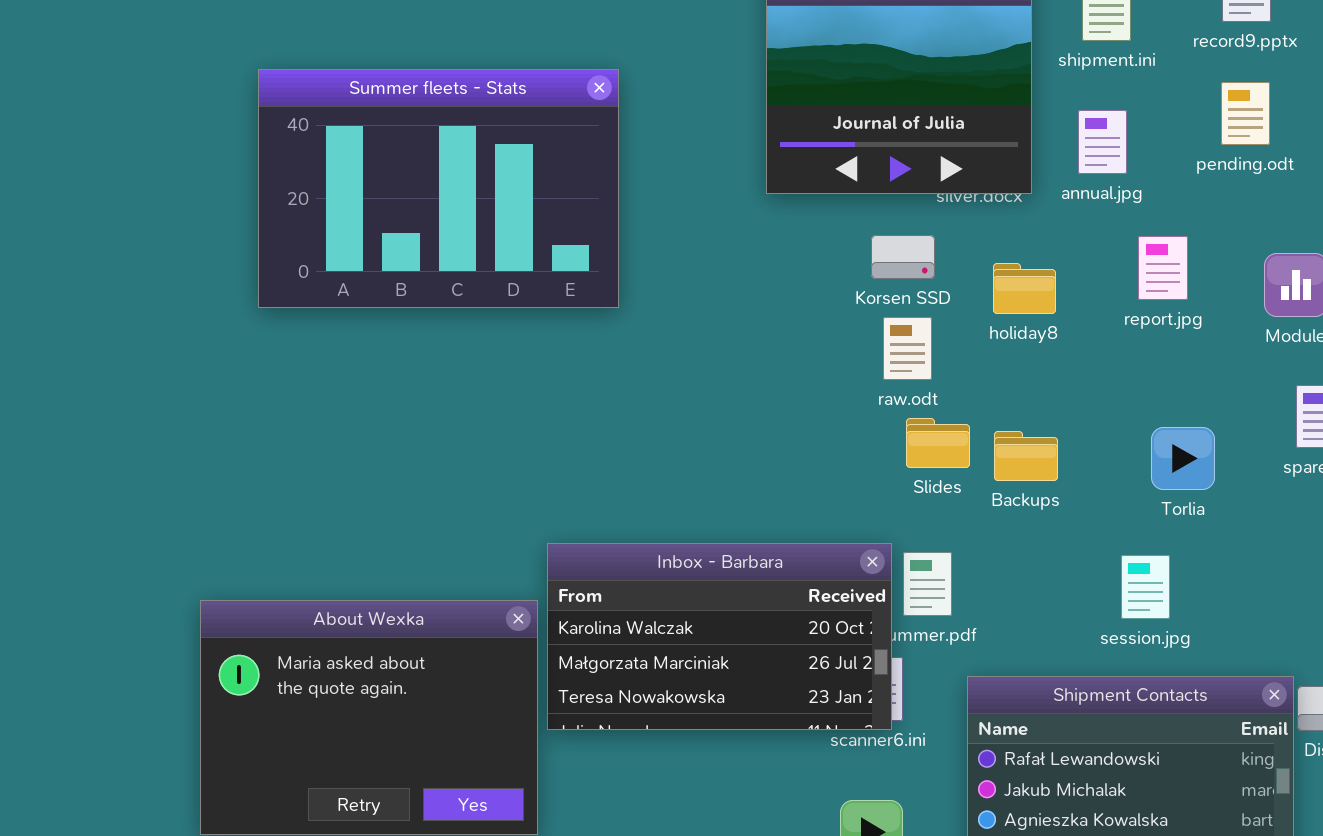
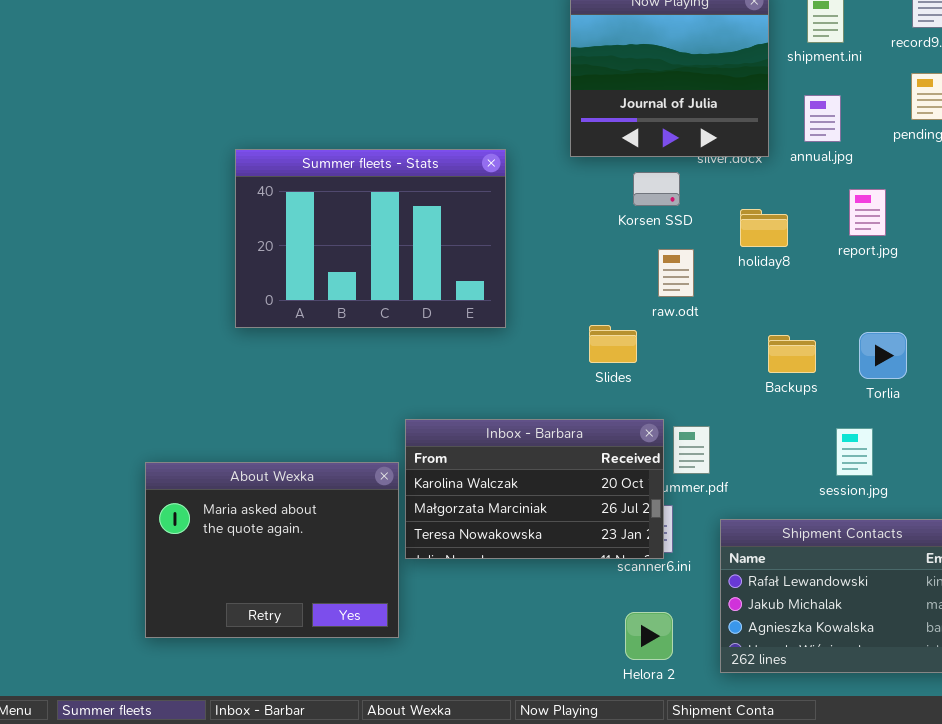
Summer fleets - Stats: [258,69,619,308] -> [235,149,506,328], moved
Korsen SSD: [871,235,935,279] -> [633,172,680,206], moved
Slides: [906,418,970,468] -> [589,325,637,363], moved
Backups: [994,431,1058,481] -> [768,335,816,373], moved

